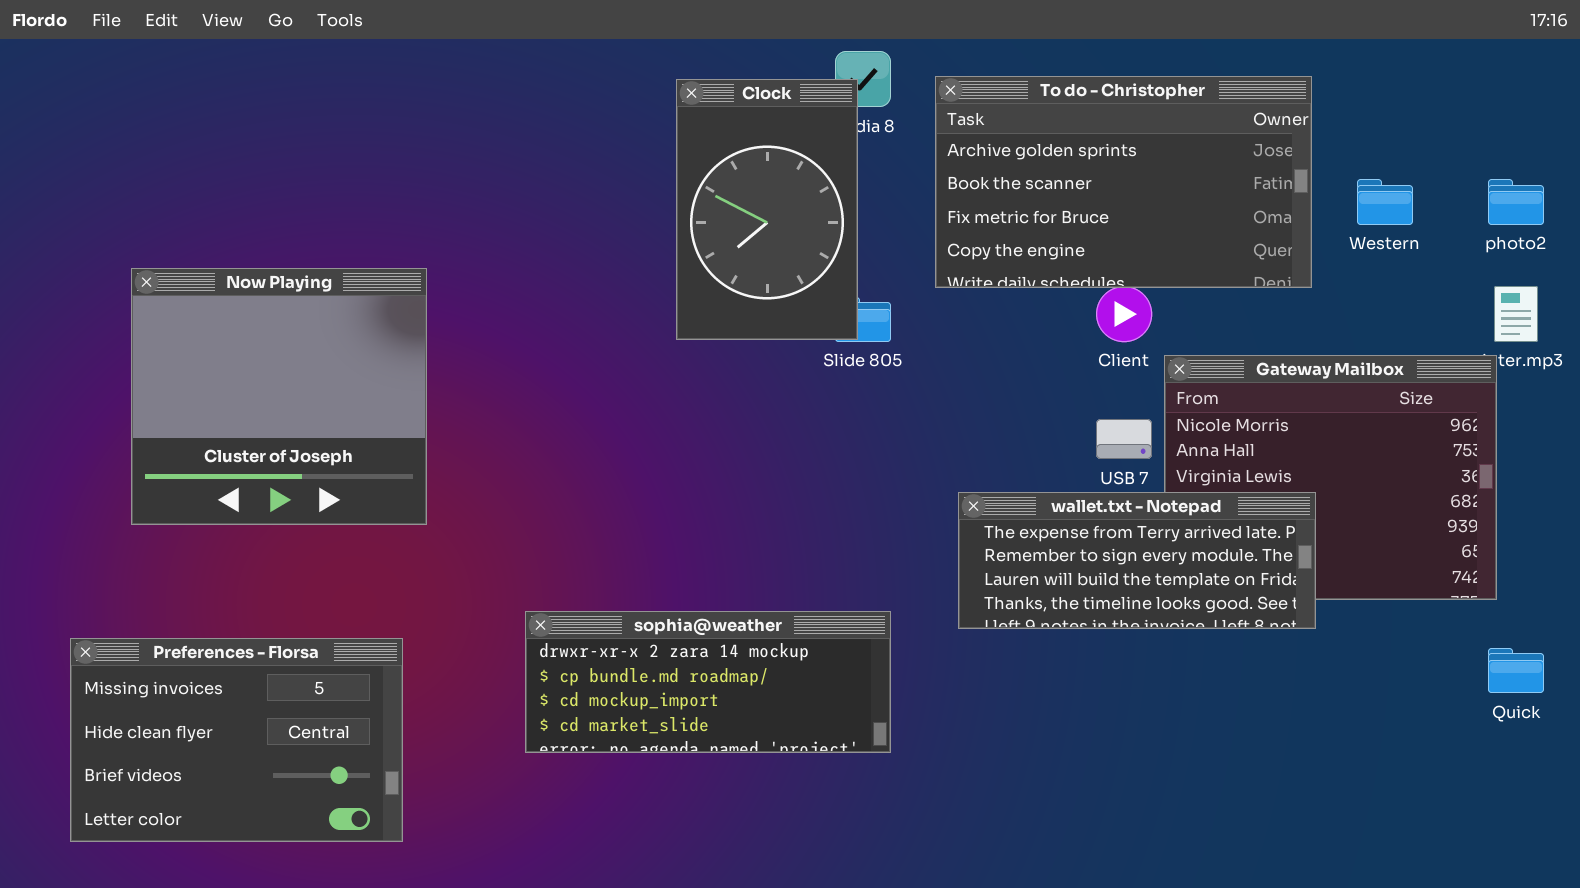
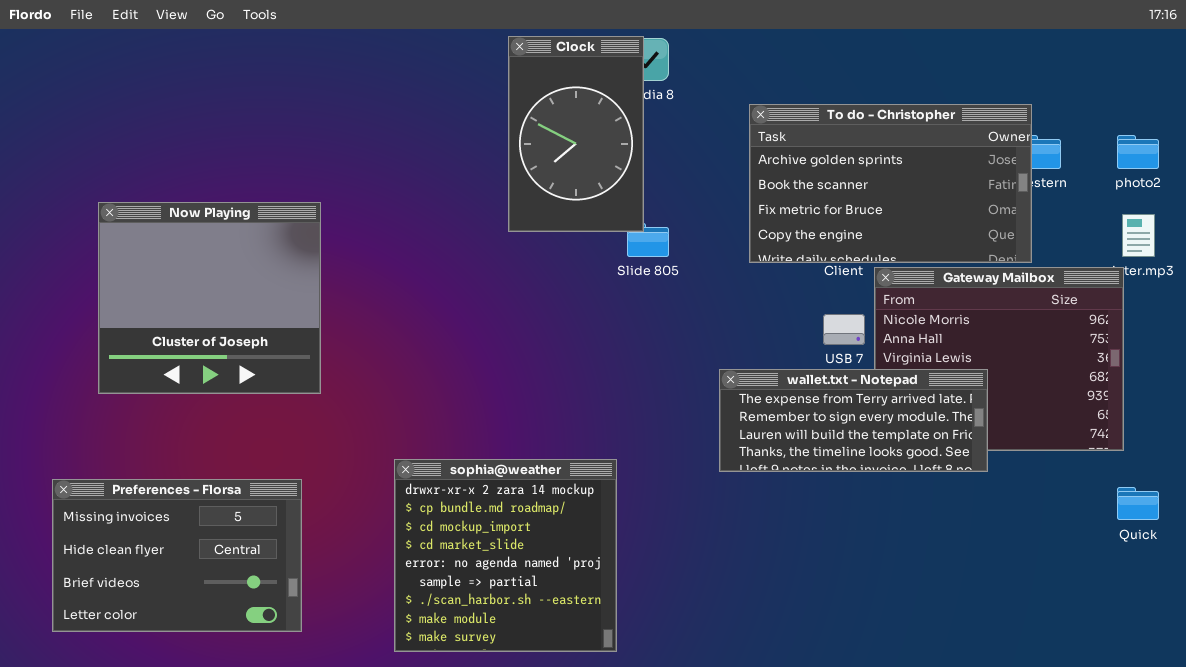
To do - Christopher: [935,76,1312,288] -> [749,104,1032,263], moved
Clock: [676,79,858,340] -> [508,36,644,232], moved
sophia@weather: [525,611,891,753] -> [394,459,617,652], resized

